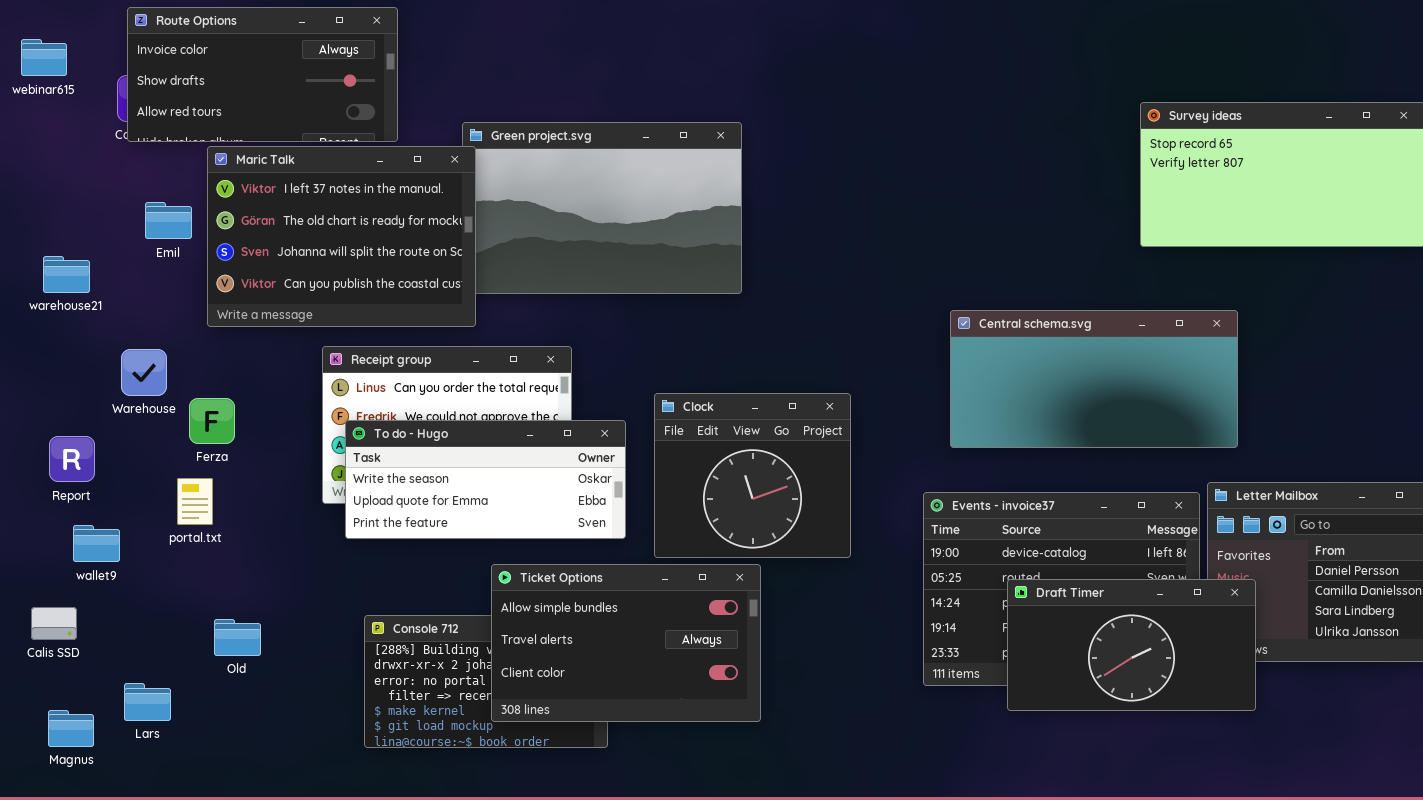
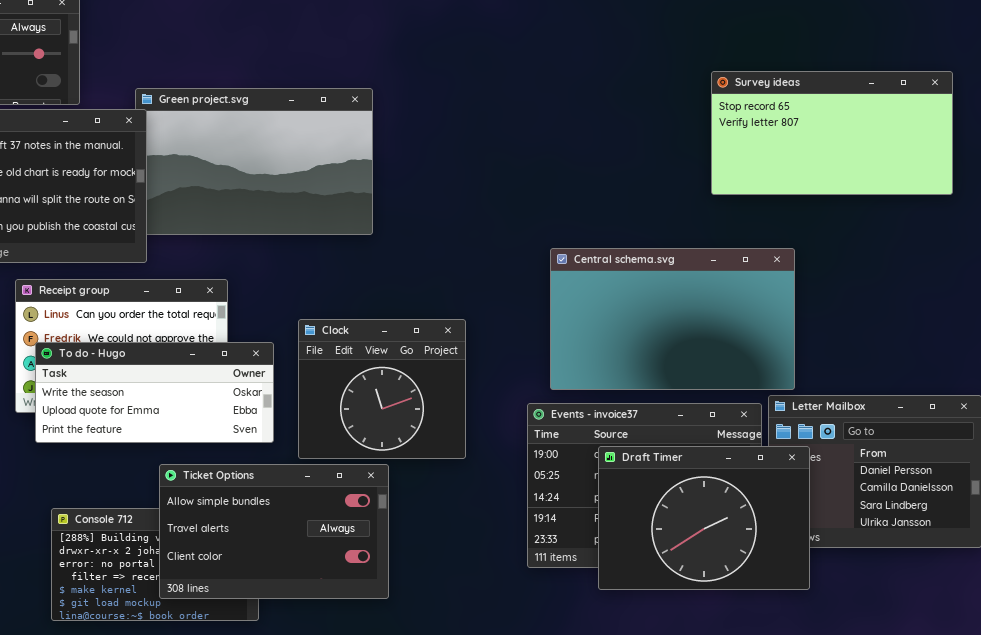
Central schema.svg: [950,310,1238,448] -> [550,248,795,390], resized
Draft Timer: [1007,579,1256,711] -> [598,446,810,590], resized

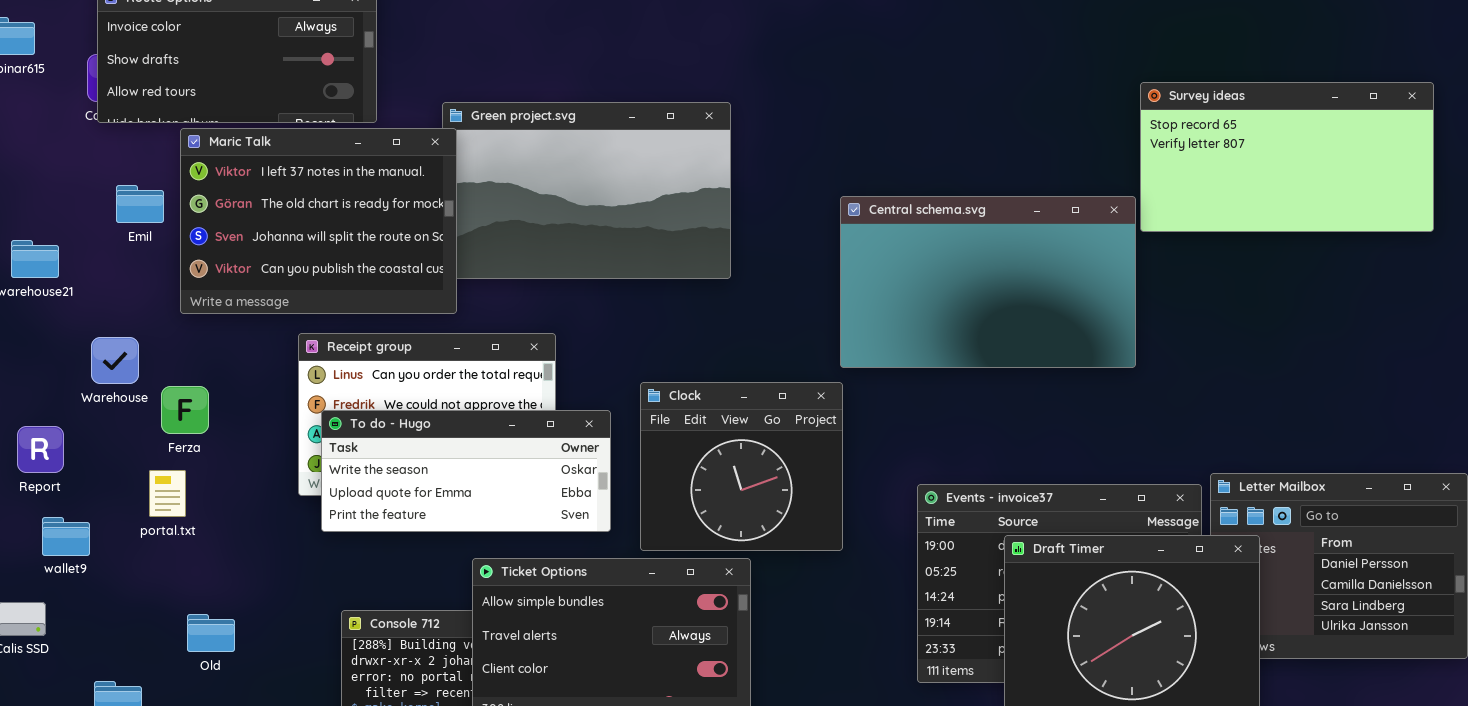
Central schema.svg: [550,248,795,390] -> [840,196,1136,368], moved

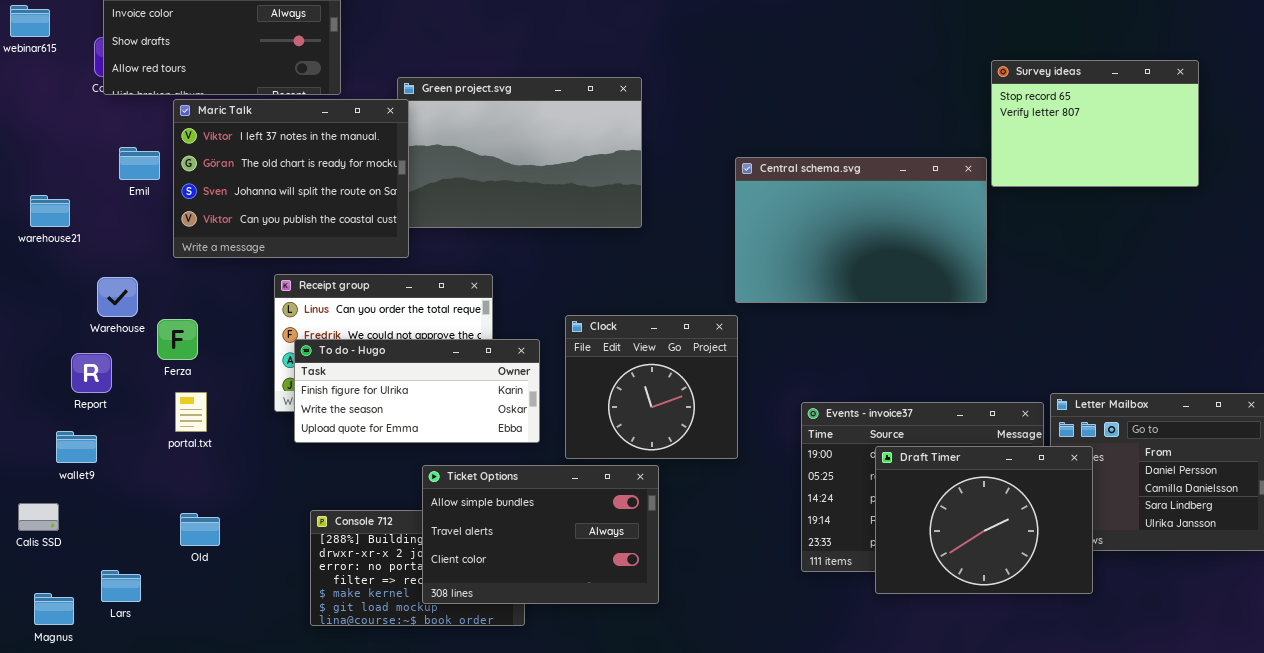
Survey ideas: [1140,82,1434,232] -> [991,60,1199,187], resized
To do - Hugo: [321,410,611,532] -> [294,339,540,443], scrolled up 1 row
Report: [17,426,64,473] -> [71,353,112,393], moved
portal.txt: [149,470,186,517] -> [175,392,207,432], moved

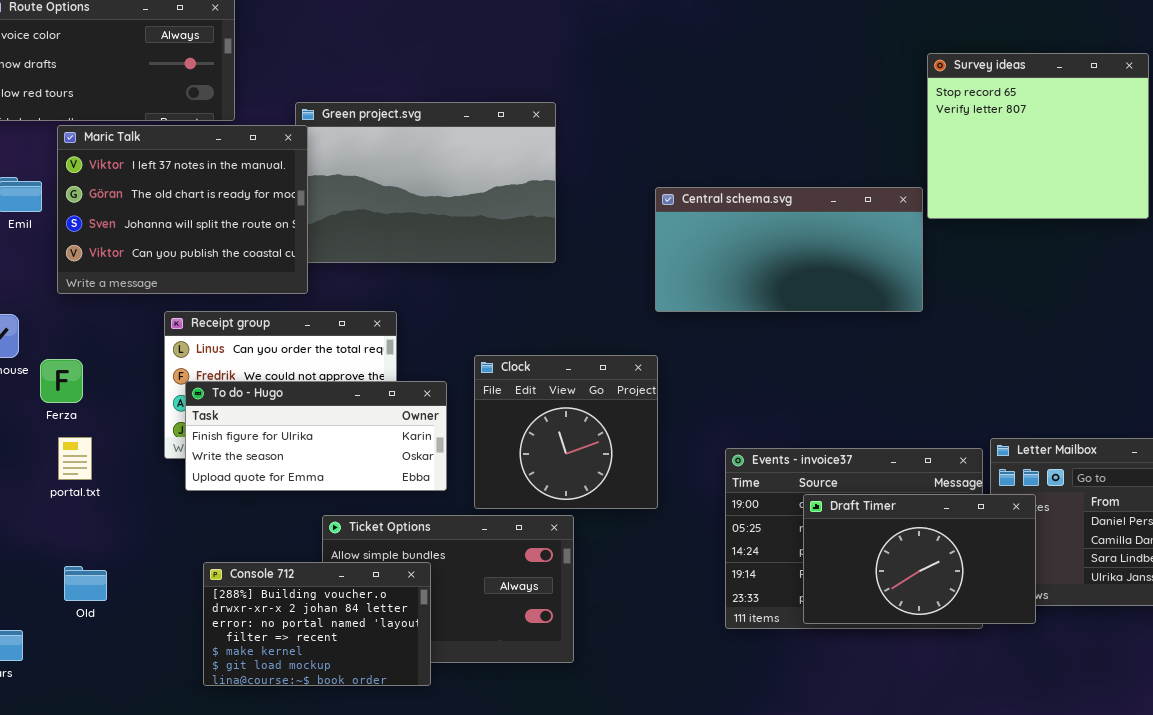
Survey ideas: [991,60,1199,187] -> [927,53,1149,219], resized
Central schema.svg: [735,157,987,303] -> [655,187,923,312], resized
Draft Timer: [875,446,1093,594] -> [803,494,1036,624], resized
Console 712: [310,510,525,626] -> [203,562,431,686], raised

